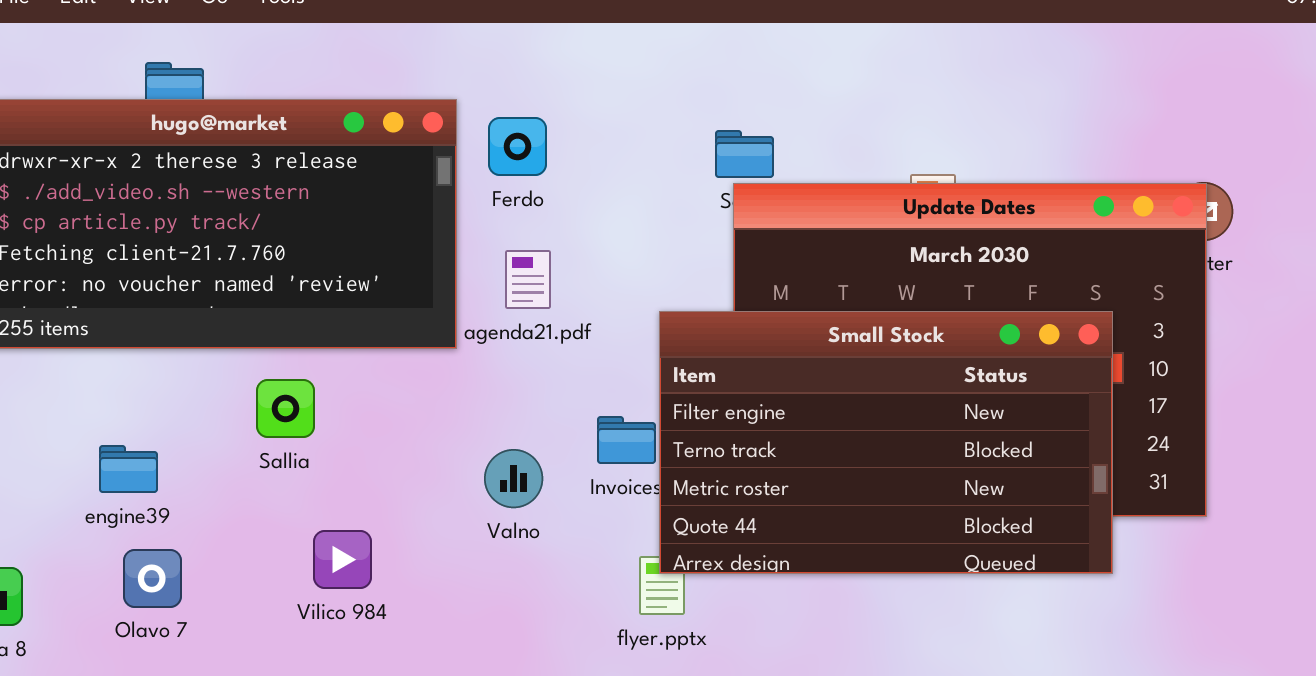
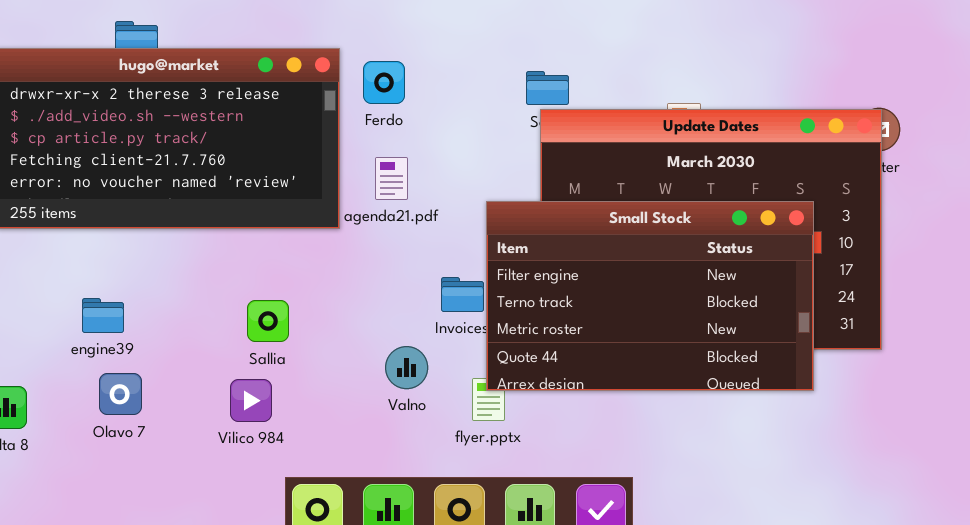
Sallia: [256,379,315,438] -> [247,300,289,342], moved
Valno: [484,449,543,508] -> [385,346,428,389], moved
Vilico 984: [313,530,372,589] -> [230,379,272,422], moved

